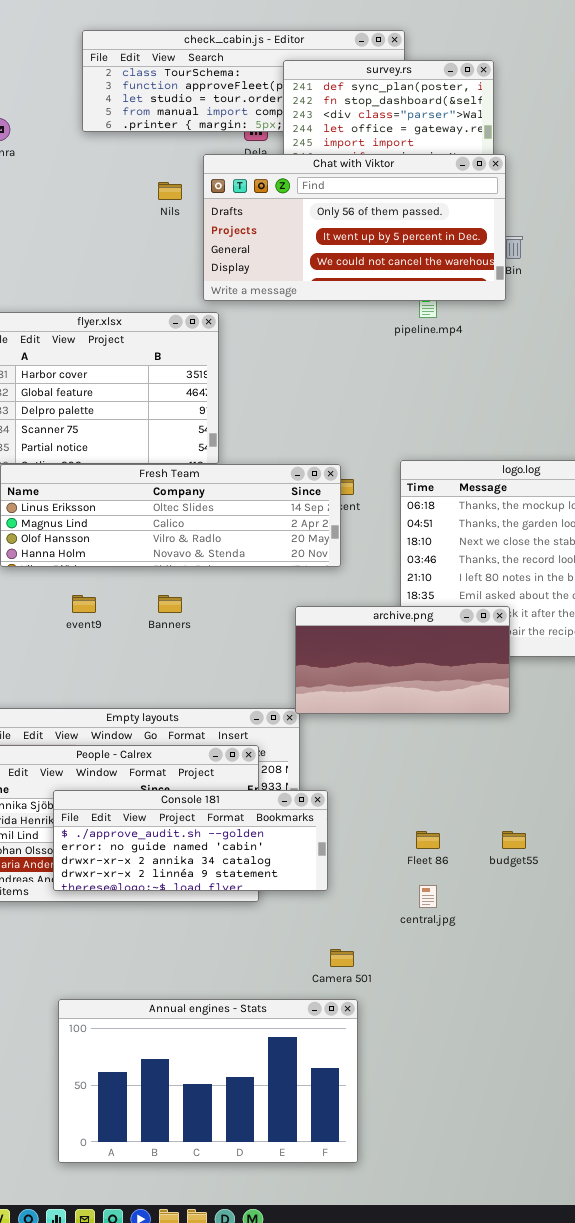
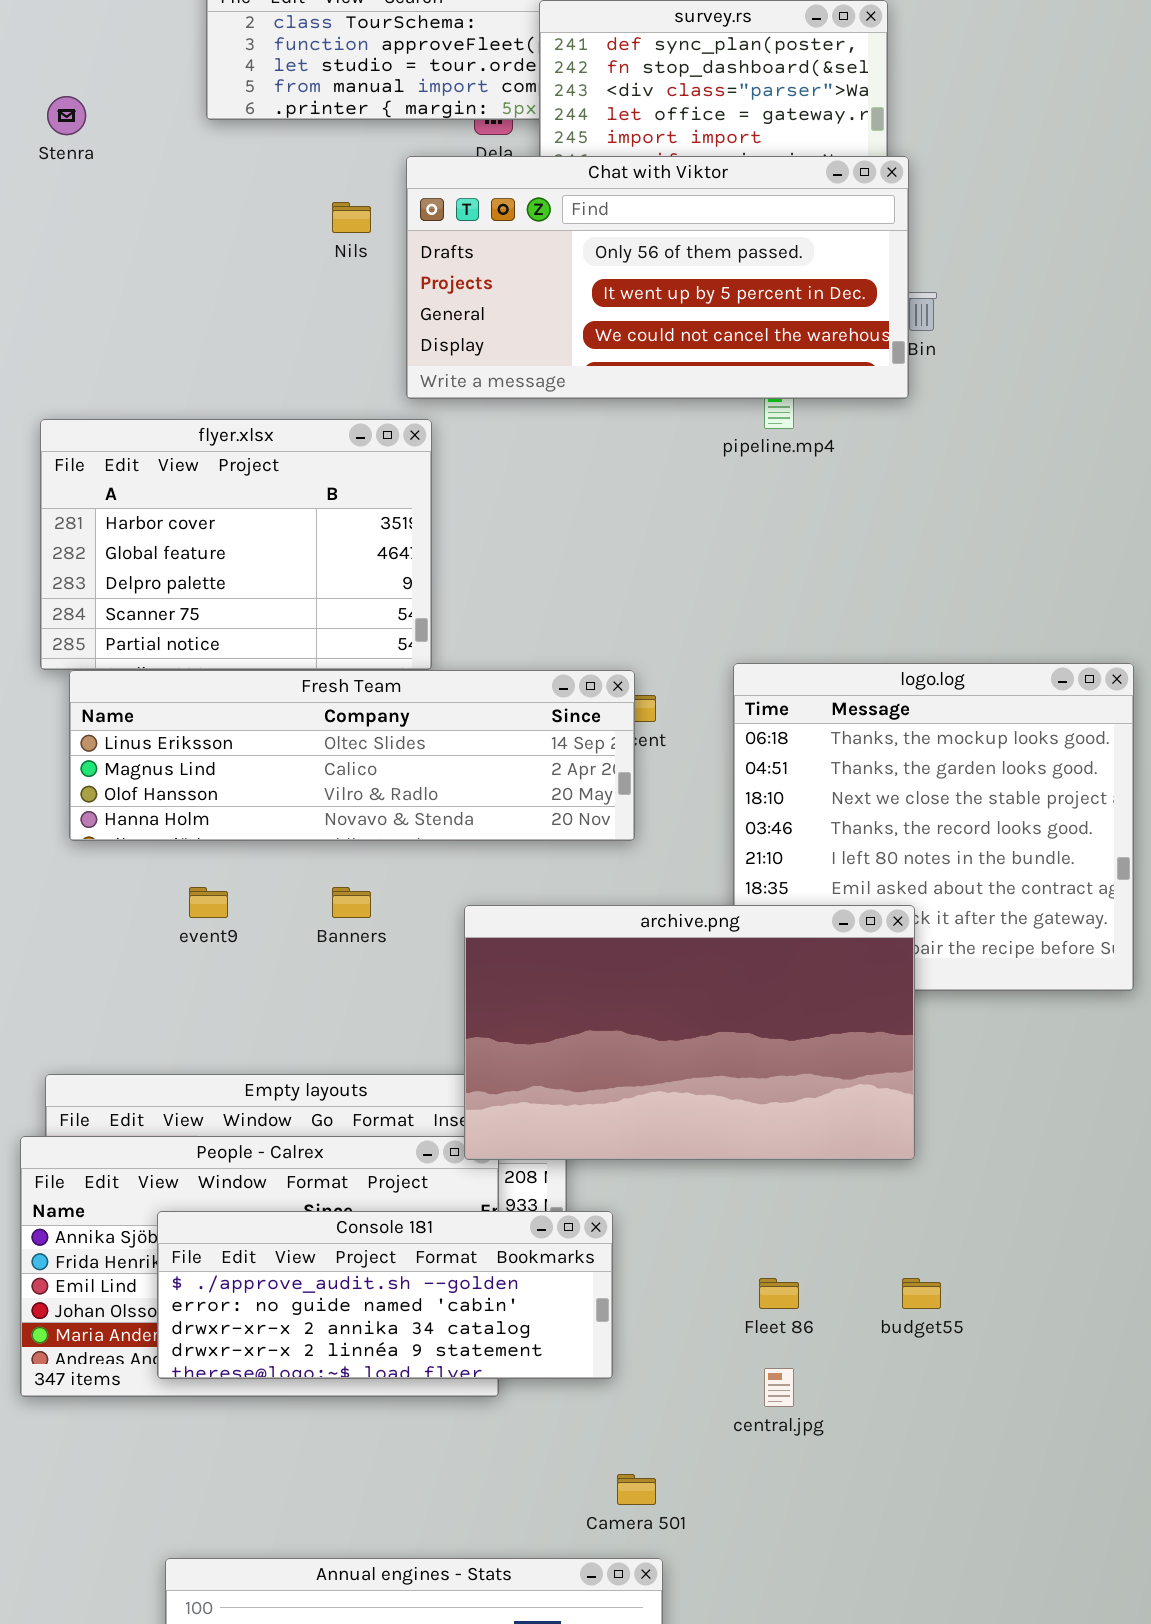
archive.png: [295,606,510,714] -> [464,905,915,1160], resized

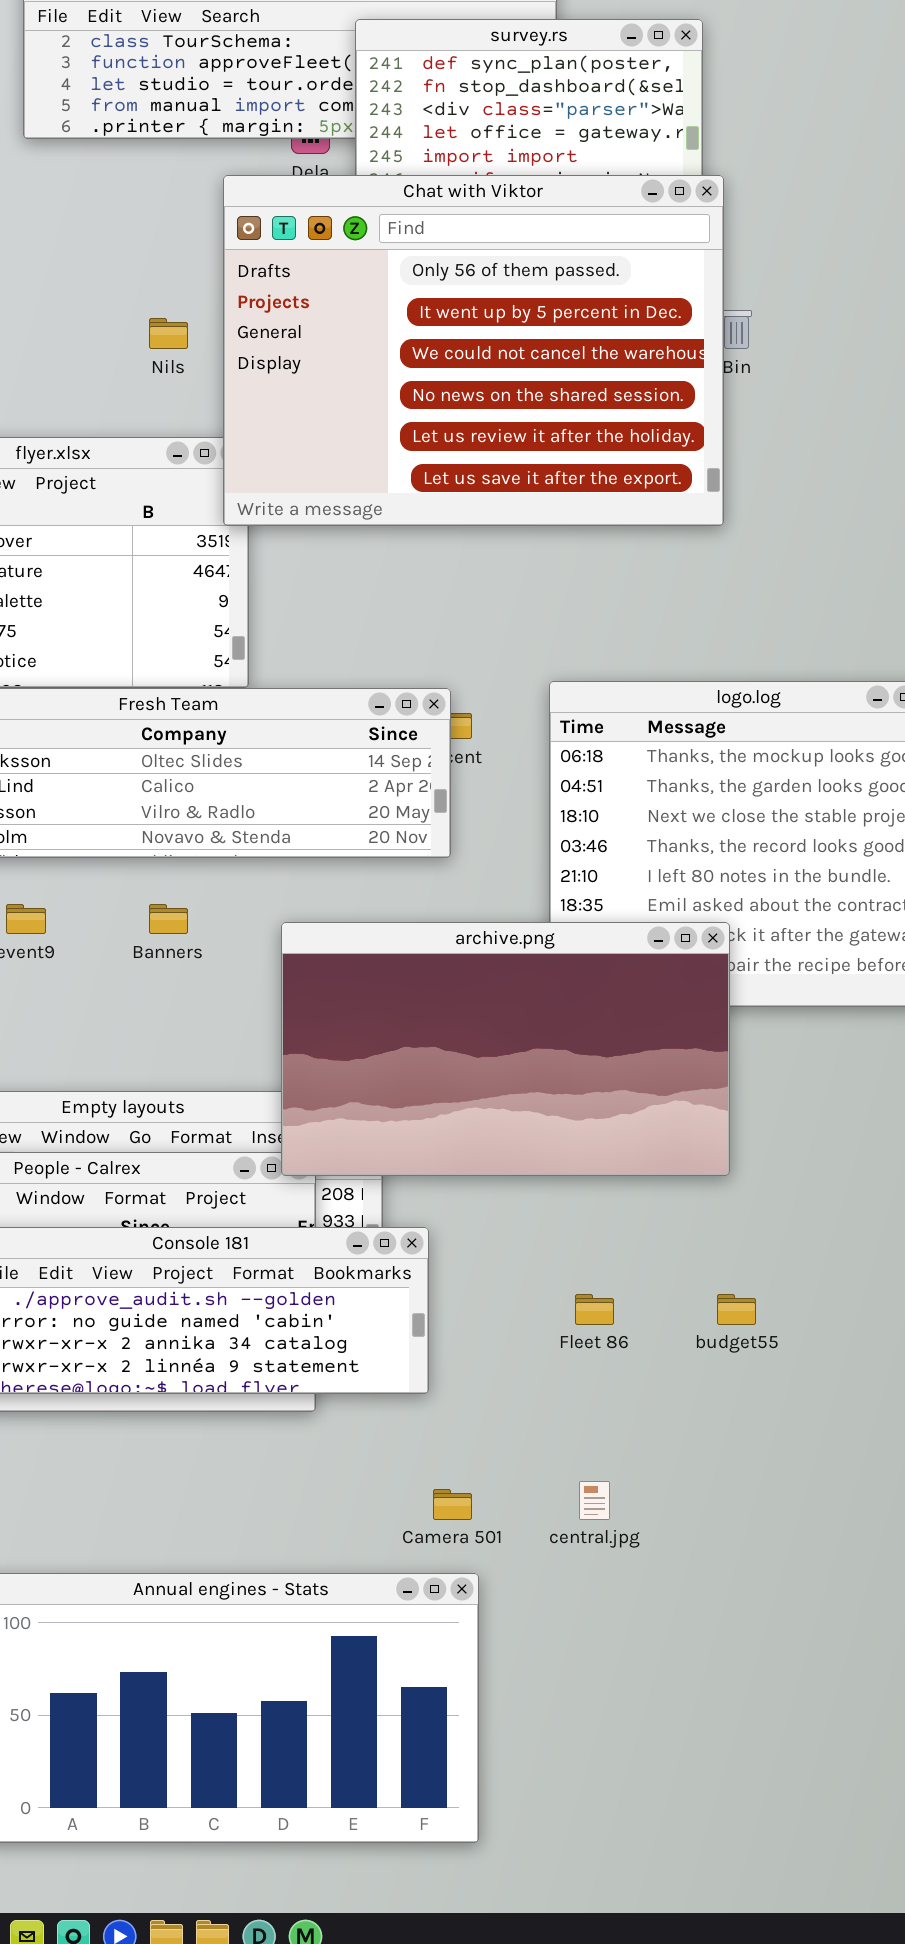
Chat with Viktor: [406,156,909,399] -> [223,175,724,526], resized
Nils: [332,202,371,233] -> [149,318,188,349], moved
central.jpg: [764,1368,794,1407] -> [579,1481,610,1520], moved

